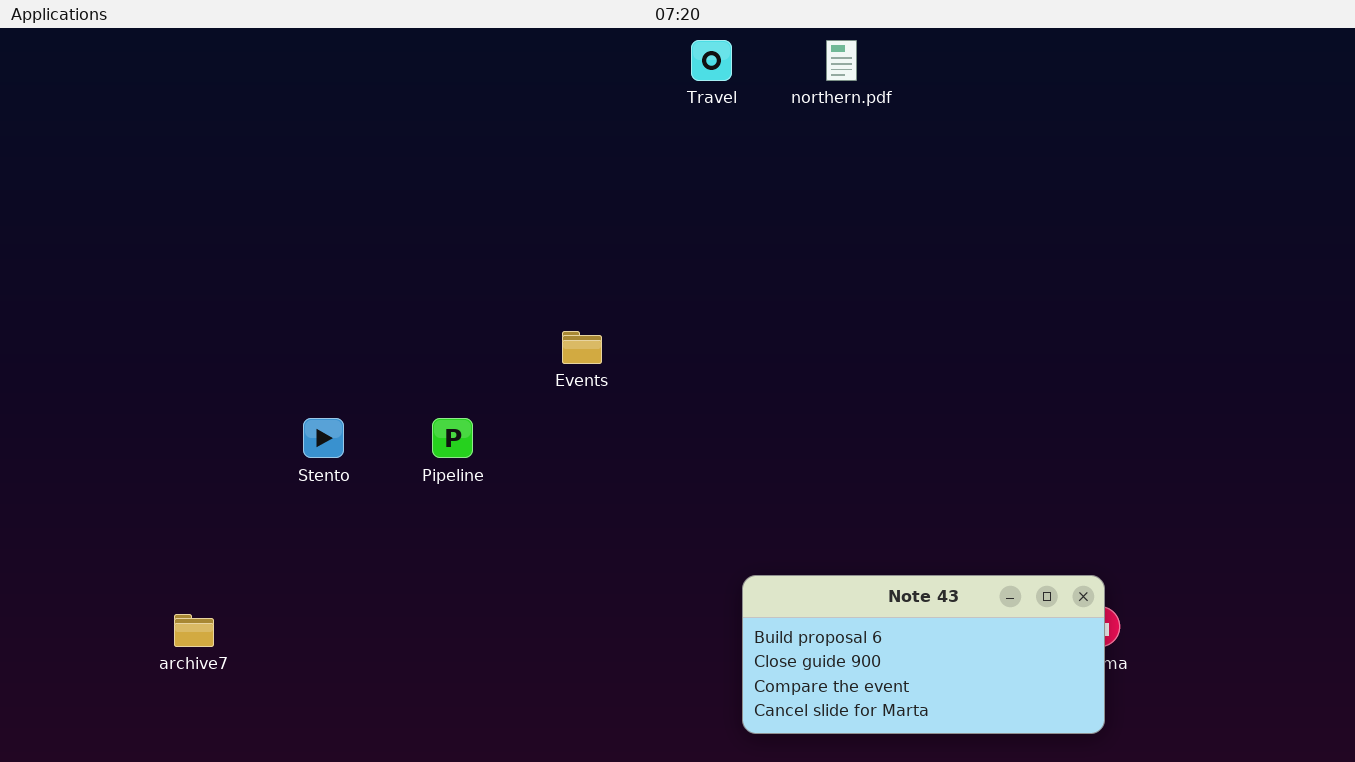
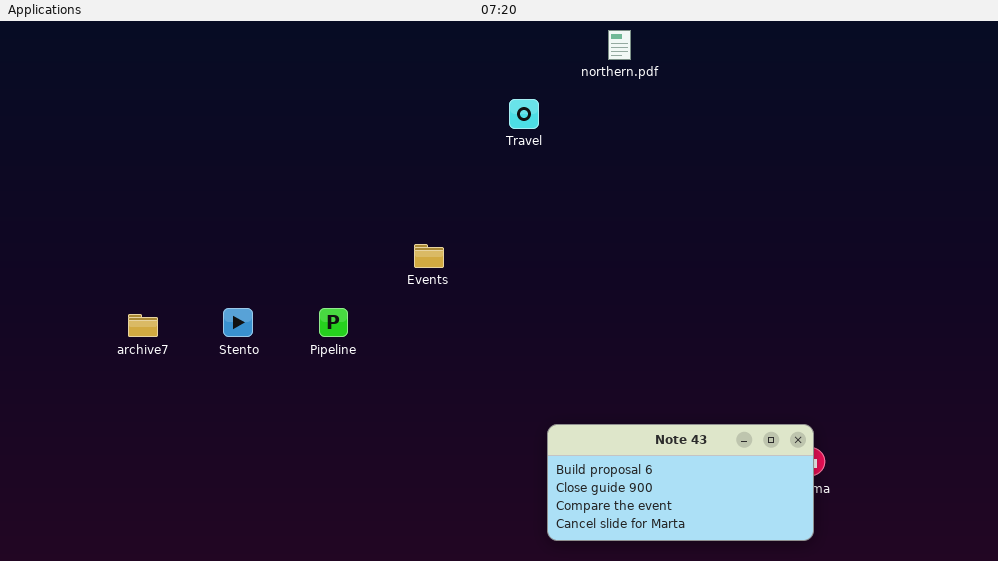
Travel: [691,40,732,81] -> [509,99,539,129], moved
archive7: [174,614,214,647] -> [128,314,158,337], moved

